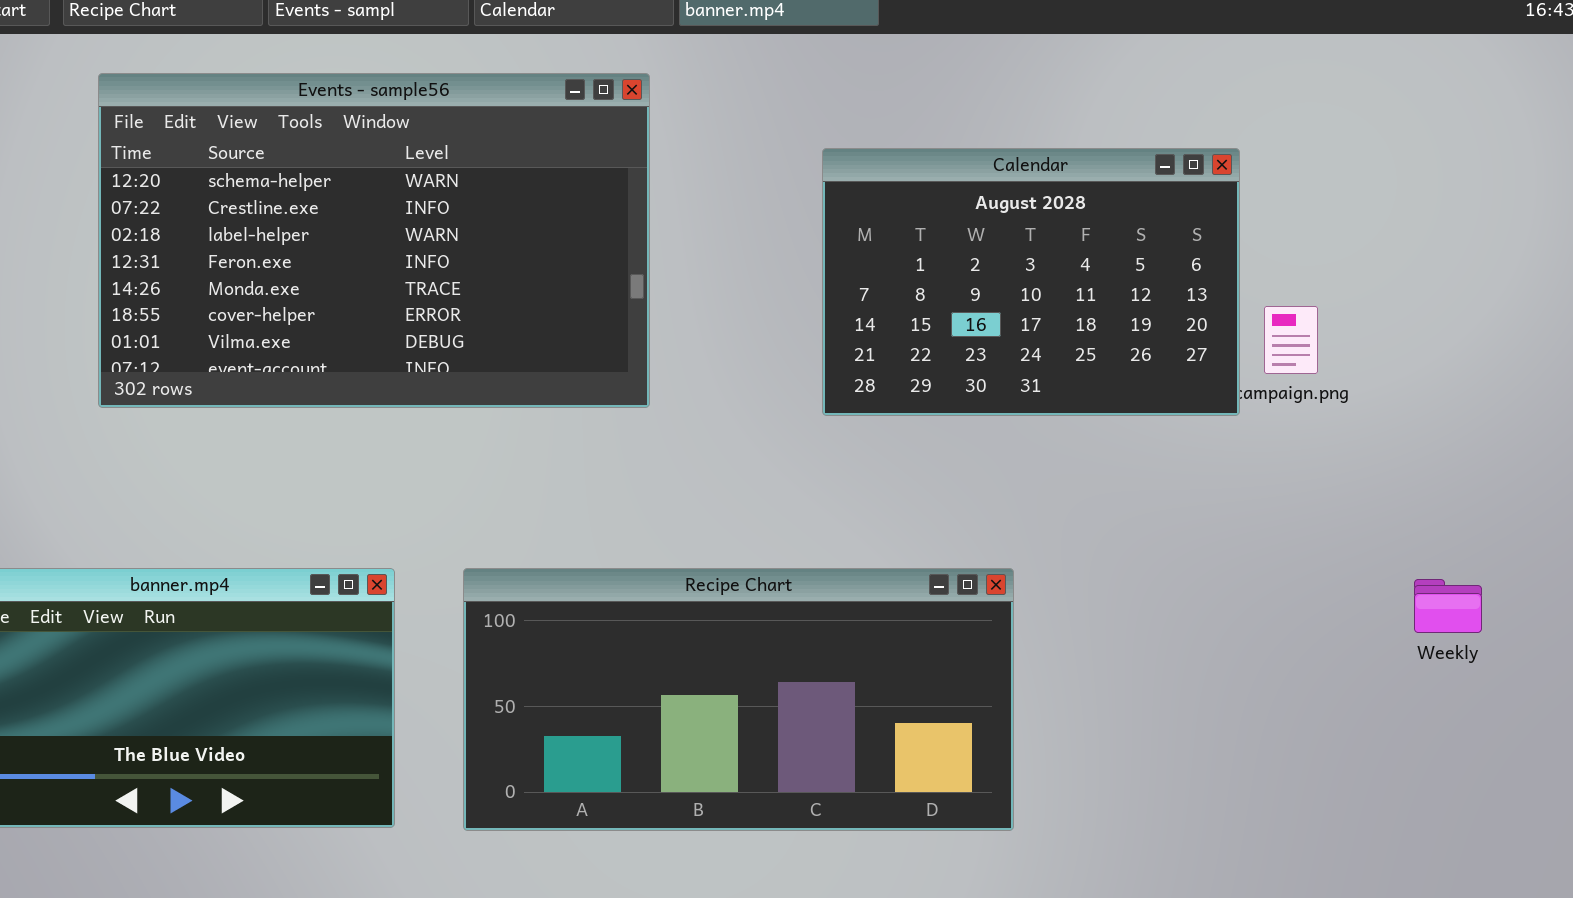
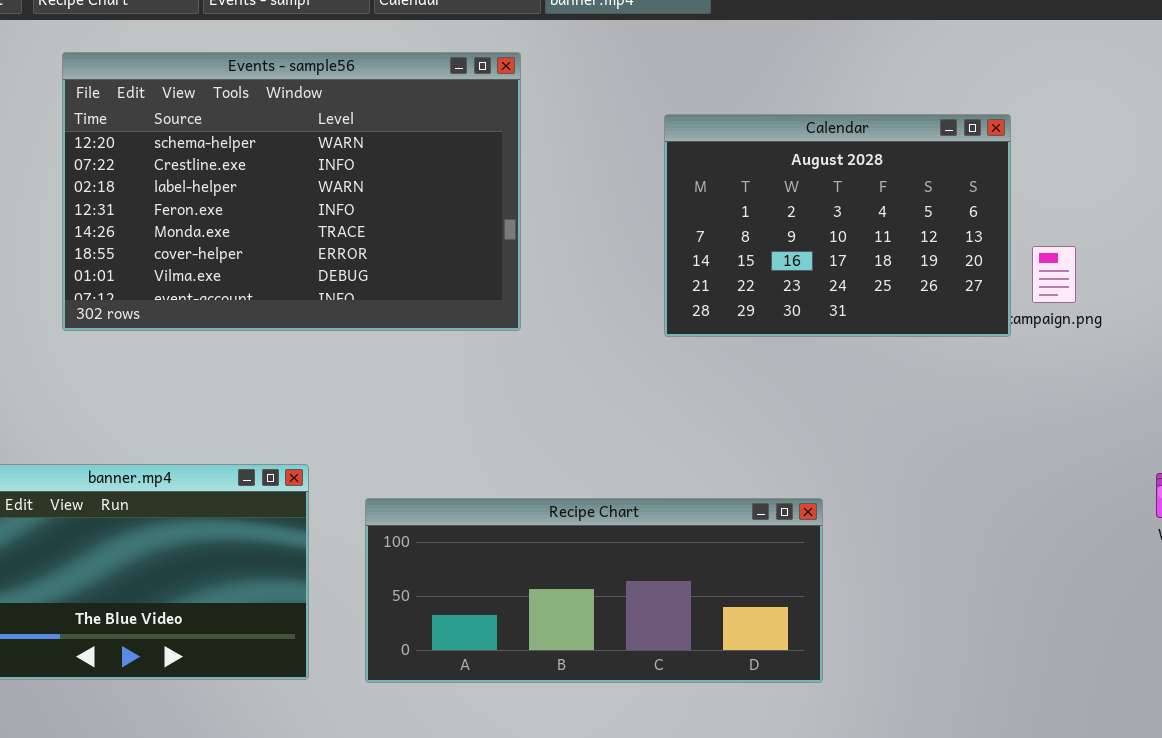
Recipe Chart: [463,568,1014,831] -> [365,498,823,683], resized

